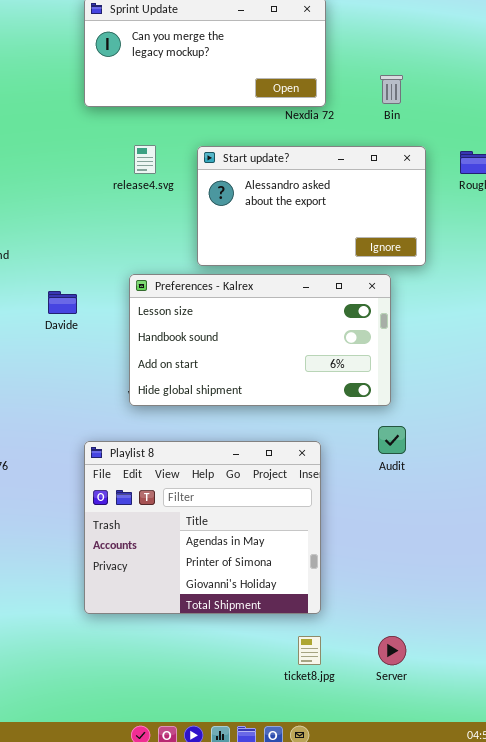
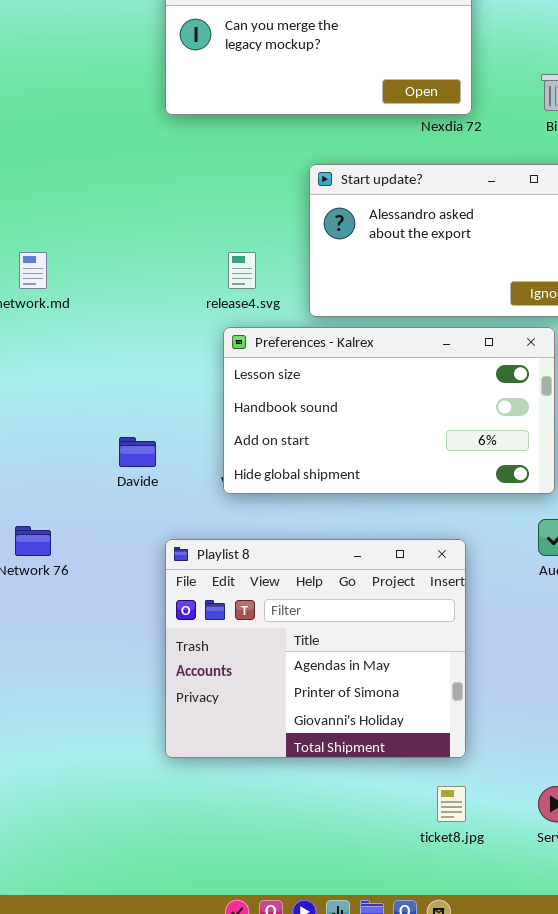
release4.svg: [134,145,156,174] -> [228,252,256,289], moved
Davide: [48,291,77,314] -> [119,437,156,467], moved

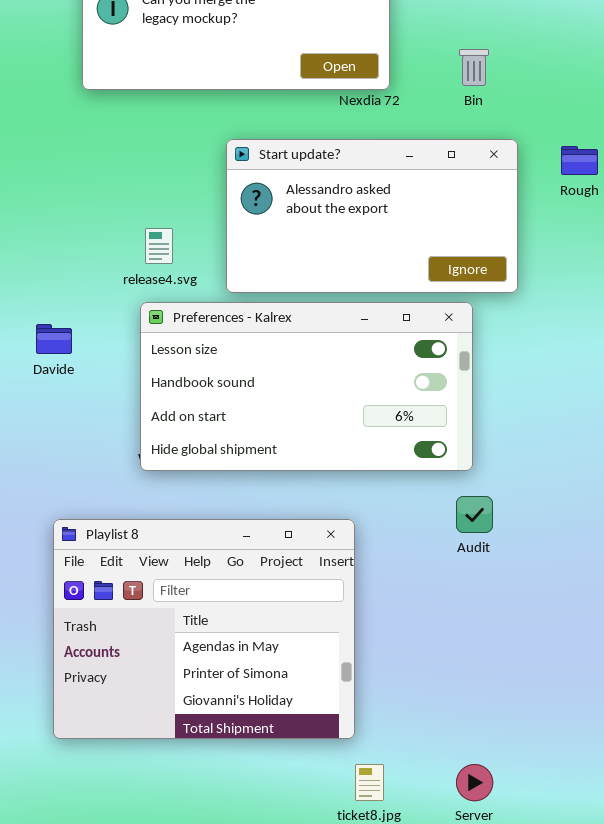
Davide: [119,437,156,467] -> [36,324,72,354], moved
Playlist 8: [165,539,466,758] -> [53,519,355,739], moved

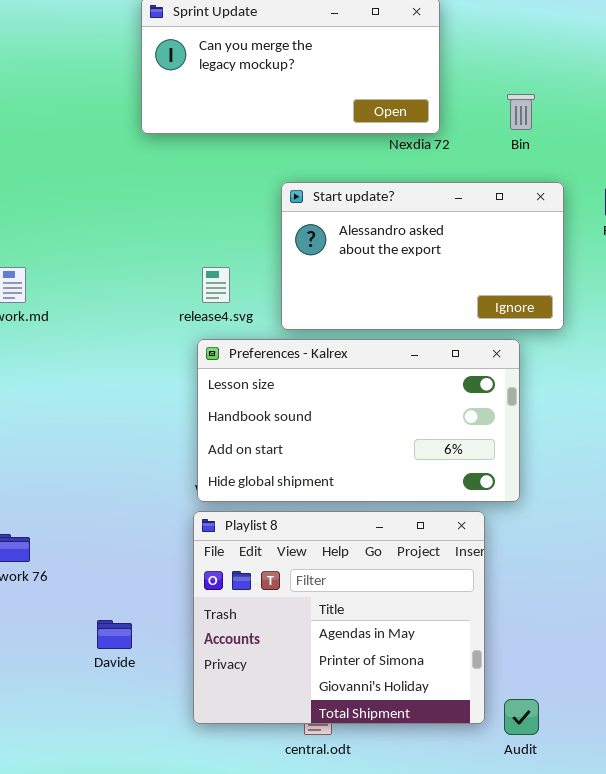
Davide: [36,324,72,354] -> [97,620,132,649], moved
Audit: [456,496,493,533] -> [504,699,539,735], moved
Playlist 8: [53,519,355,739] -> [193,511,485,724], moved

